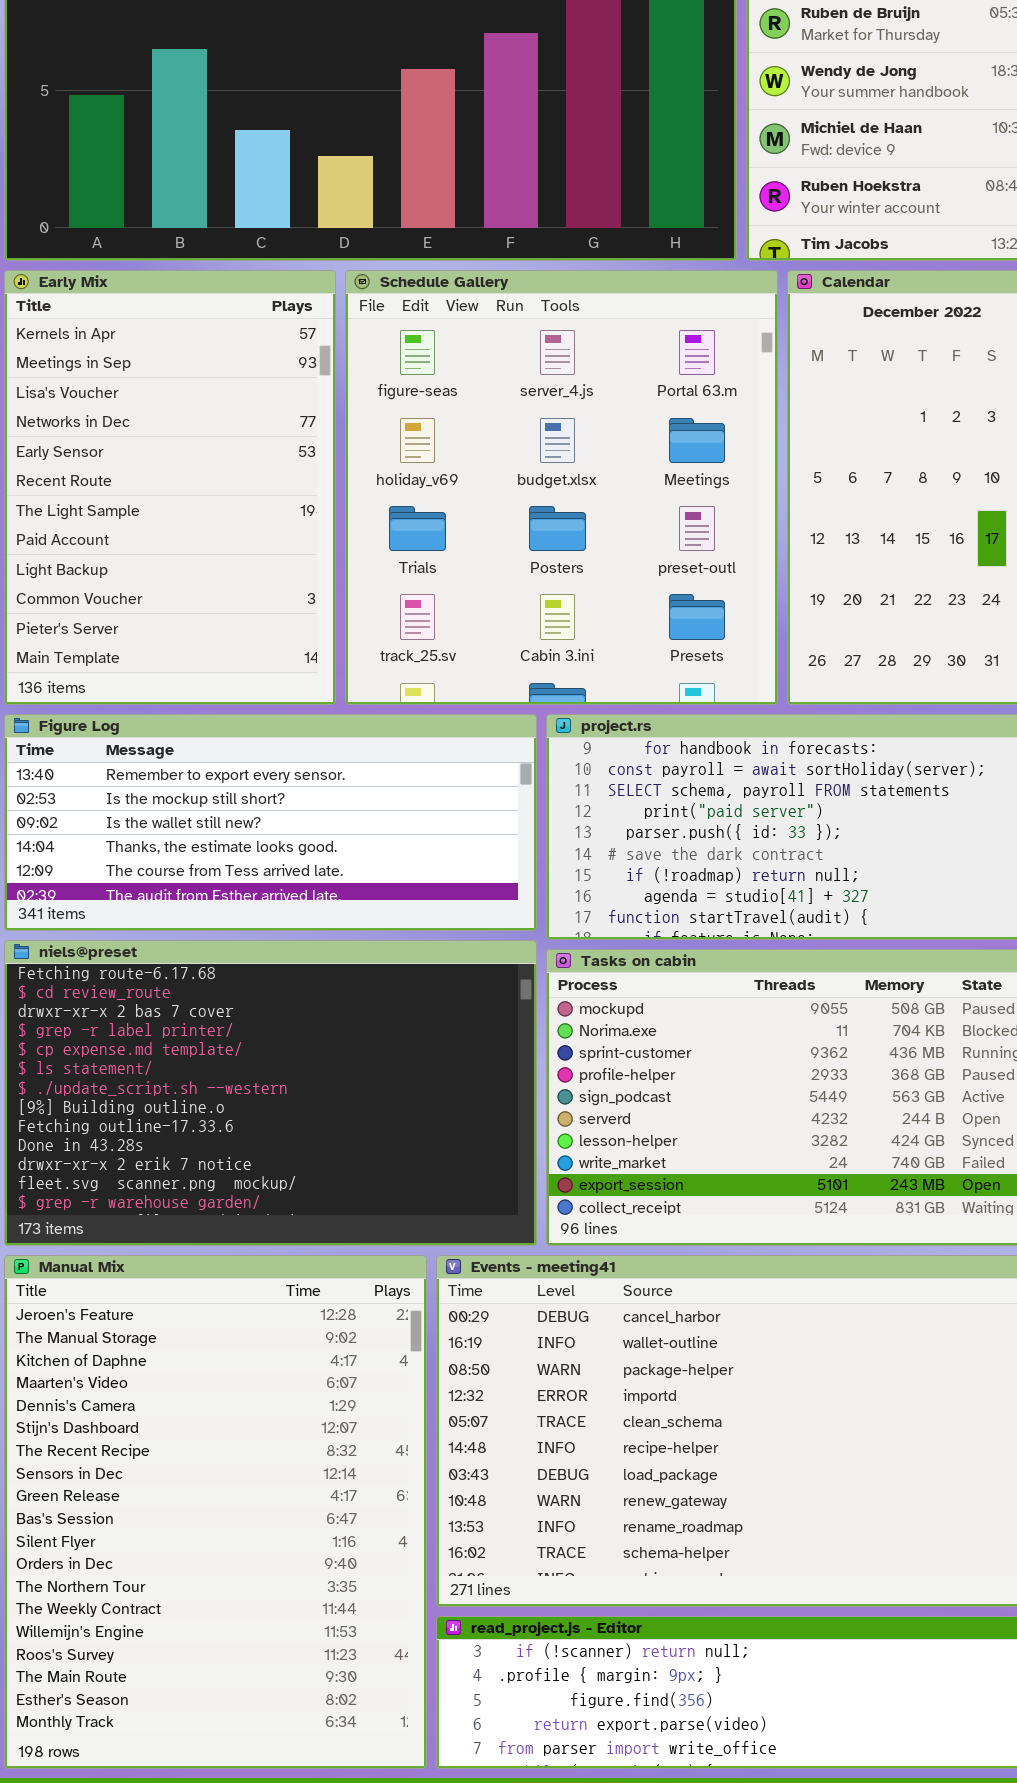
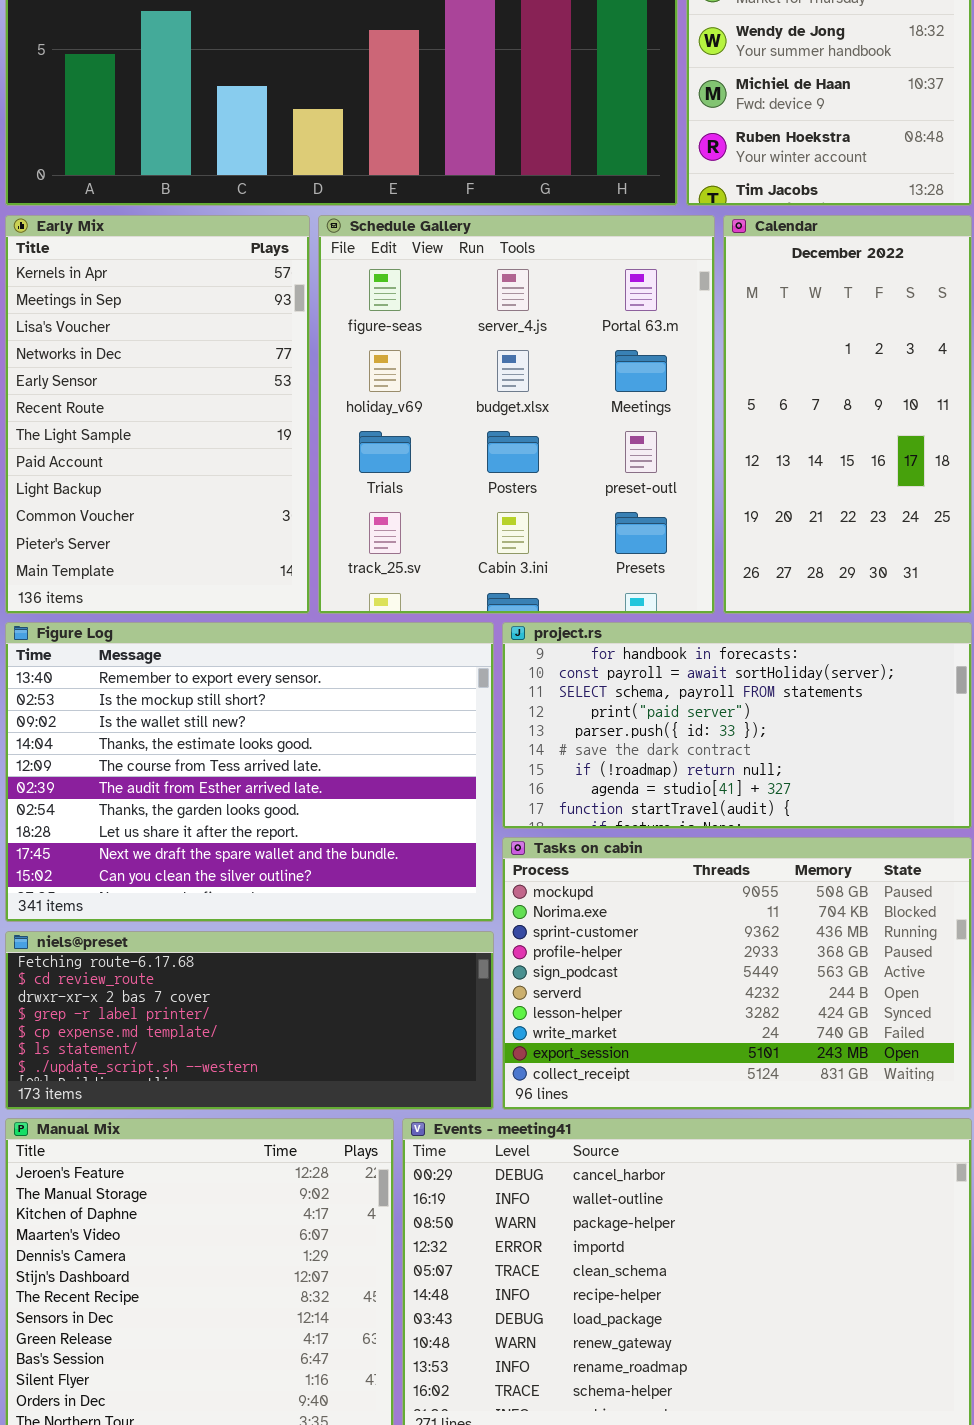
Figure Log: [4,714,537,931] -> [5,622,494,922], resized
niels@preset: [4,940,537,1246] -> [5,931,494,1110], resized

